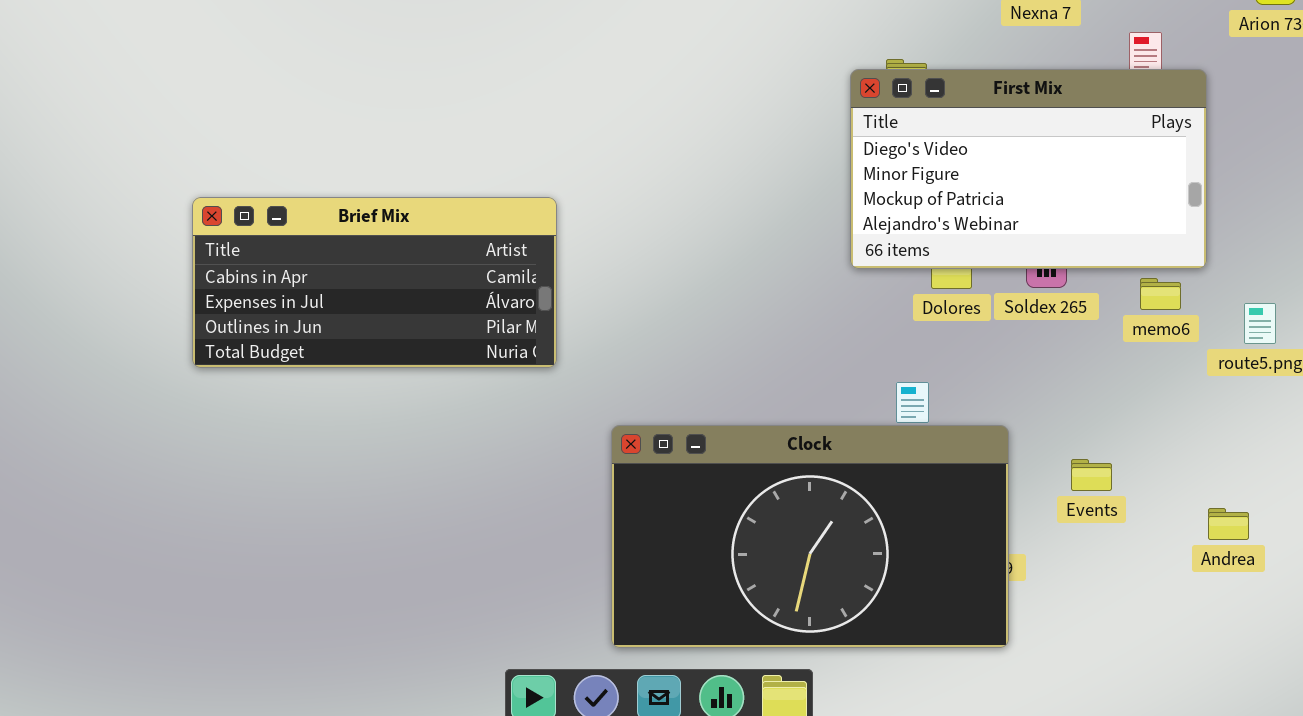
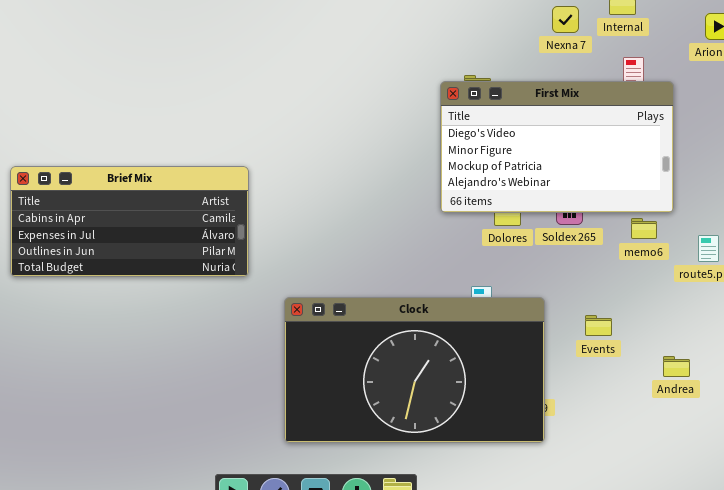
Clock: [611,425,1009,648] -> [284,297,545,443], moved
Events: [1071,459,1112,491] -> [585,315,612,336], moved
Andrea: [1208,508,1249,540] -> [663,356,690,377], moved

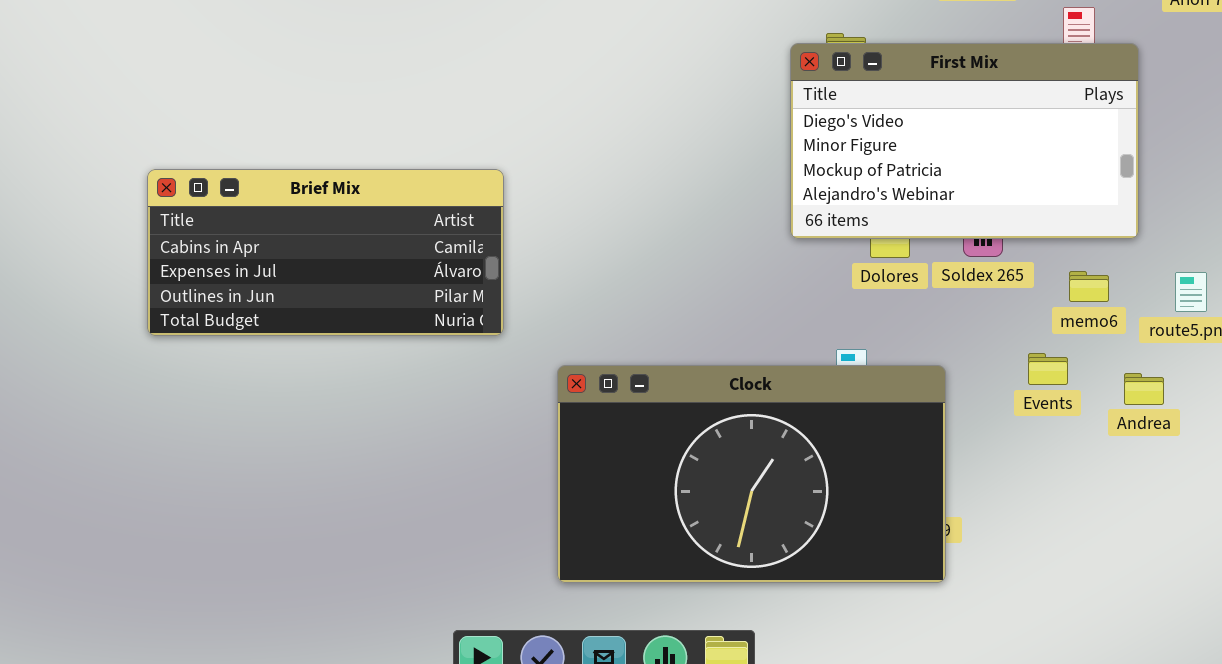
memo6: [631,218,657,239] -> [1069,271,1109,302], moved
Events: [585,315,612,336] -> [1028,353,1068,385], moved
Andrea: [663,356,690,377] -> [1124,373,1164,405], moved

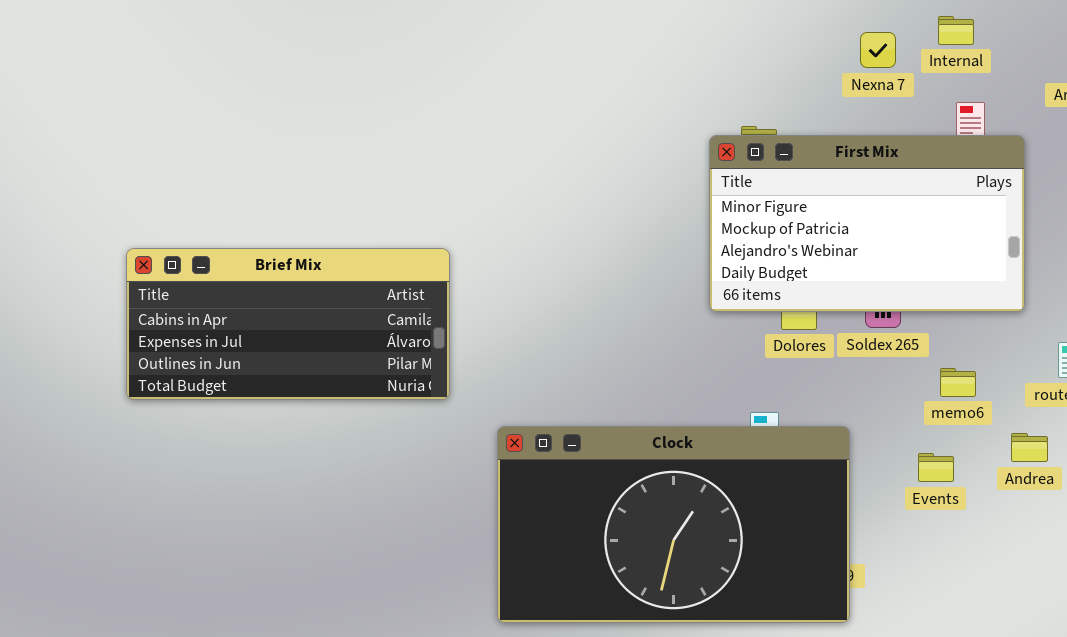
First Mix: [790,43,1139,239] -> [709,135,1025,312], scrolled down 1 row
memo6: [1069,271,1109,302] -> [940,368,976,397], moved
Events: [1028,353,1068,385] -> [918,453,954,482], moved

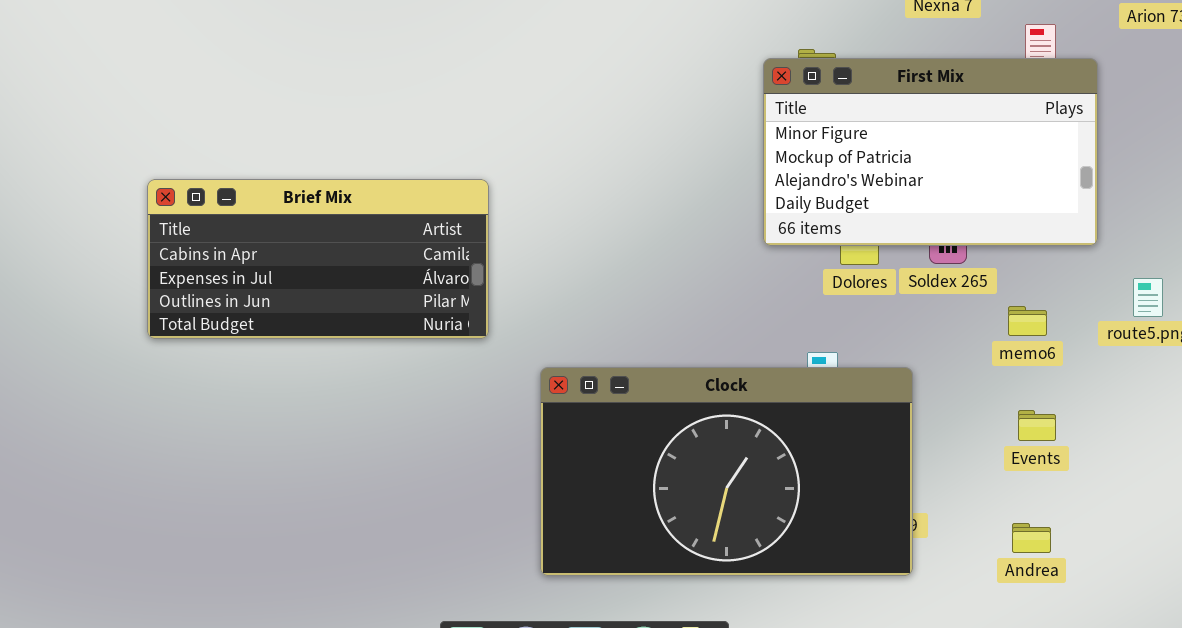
Andrea: [1011,433,1048,462] -> [1012,523,1051,553], moved
Events: [918,453,954,482] -> [1018,410,1056,441], moved

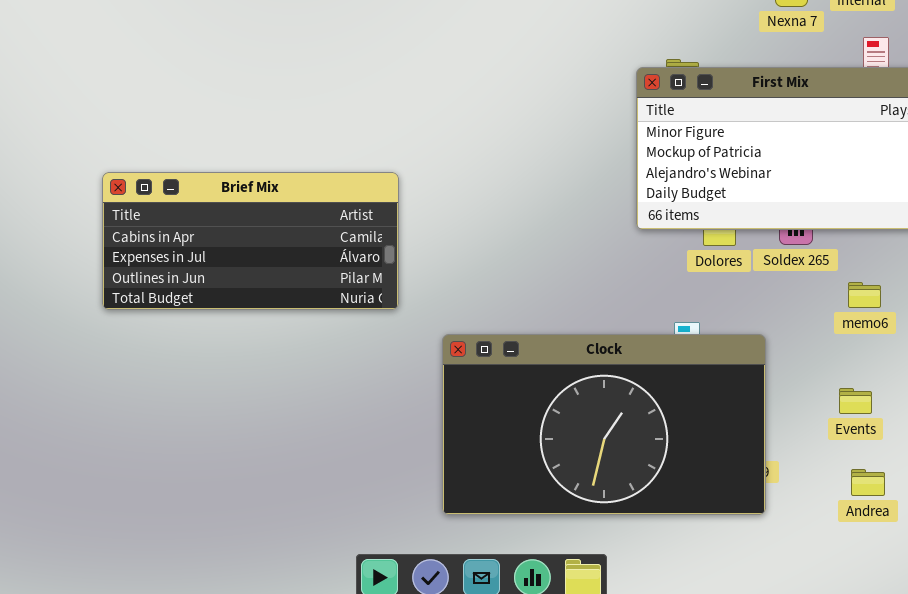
Events: [1018,410,1056,441] -> [839,388,872,414], moved

